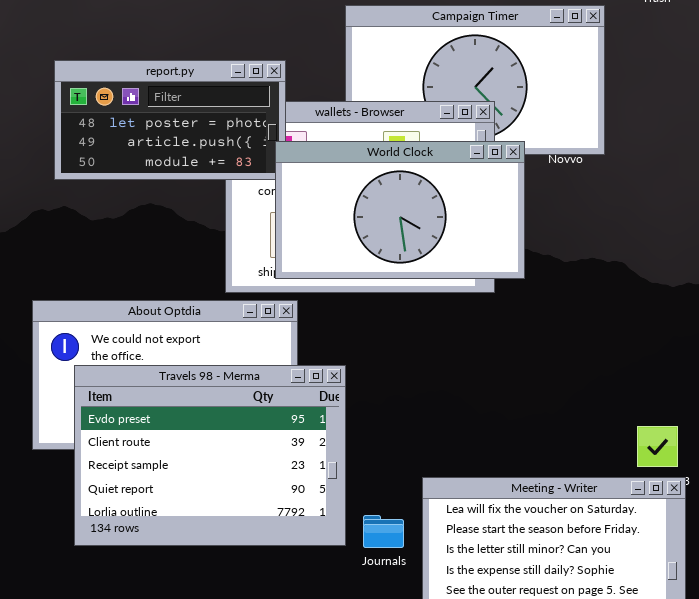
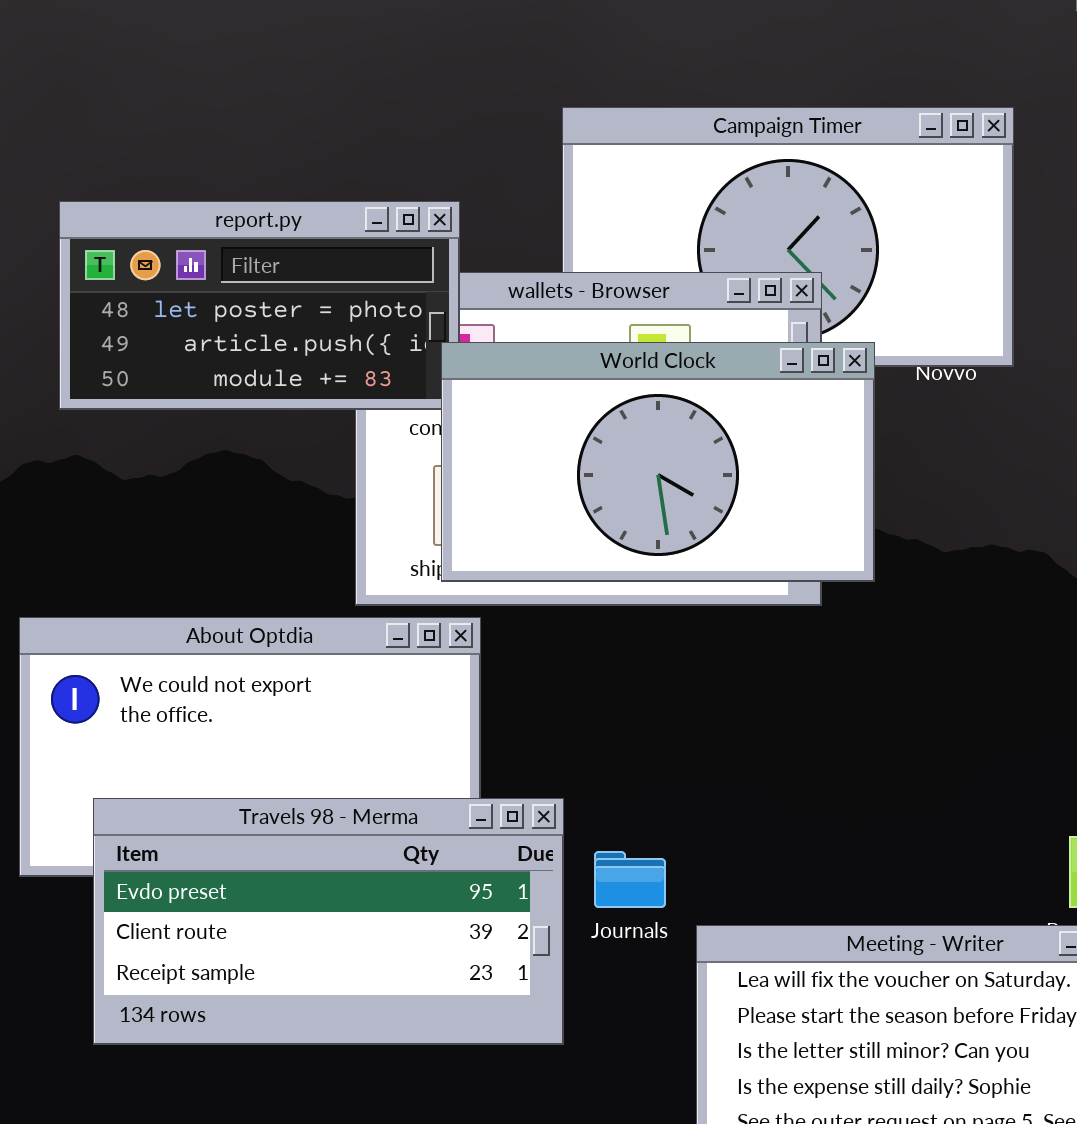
Travels 98 - Merma: [74,365,346,546] -> [93,798,564,1045], resized
Journals: [363,515,404,548] -> [594,851,666,908], moved

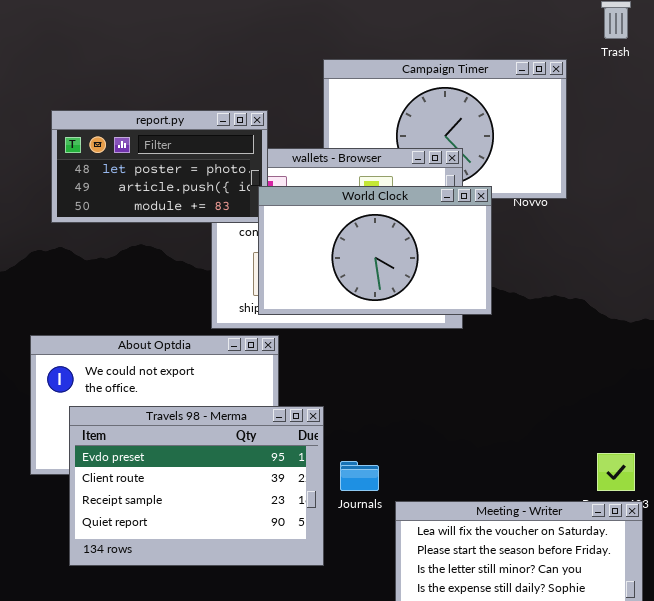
Travels 98 - Merma: [93,798,564,1045] -> [69,406,324,566], resized

